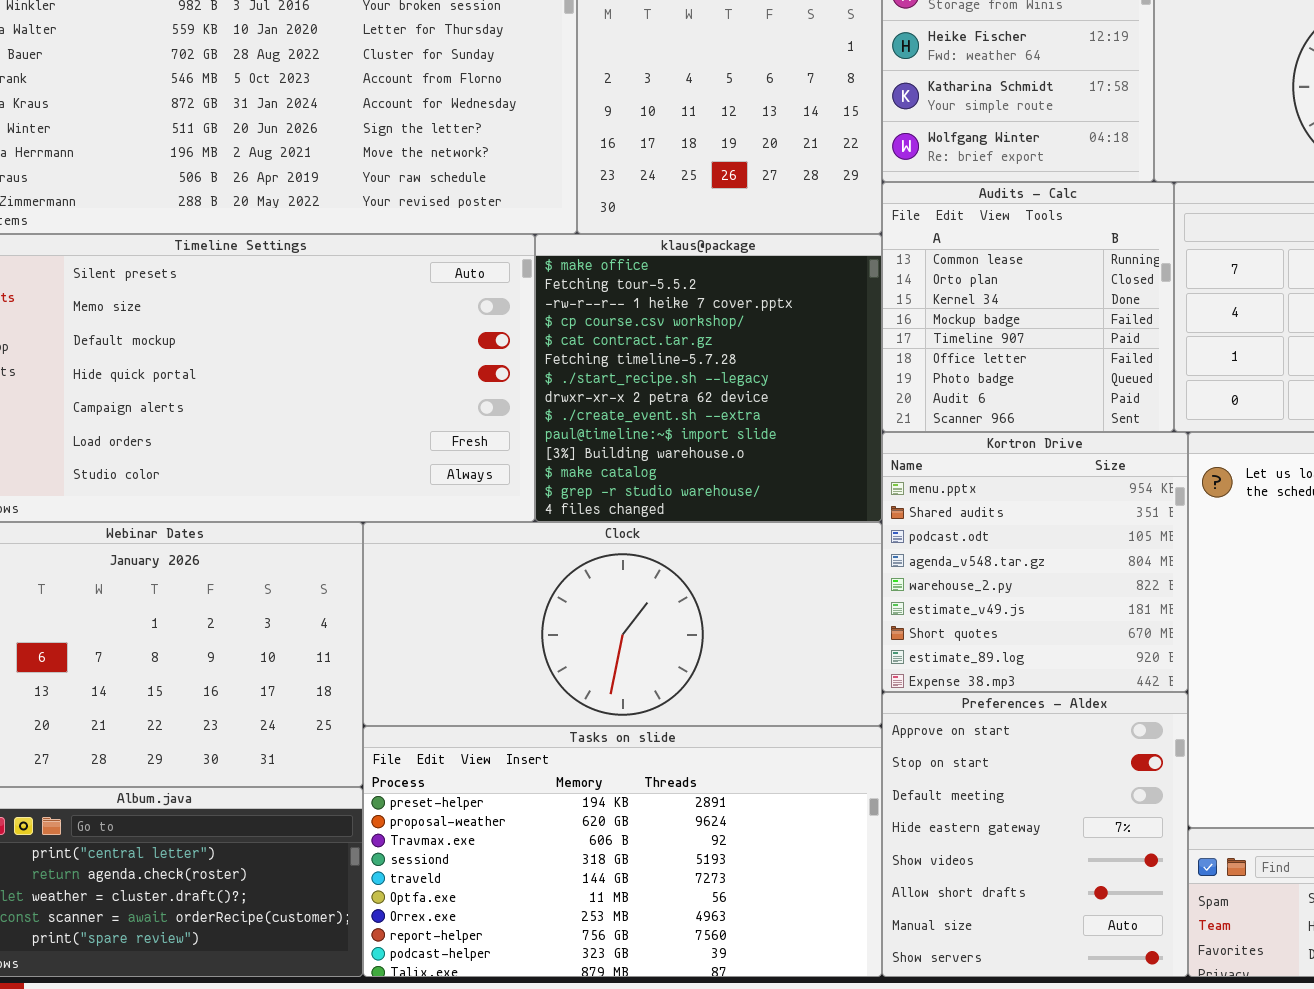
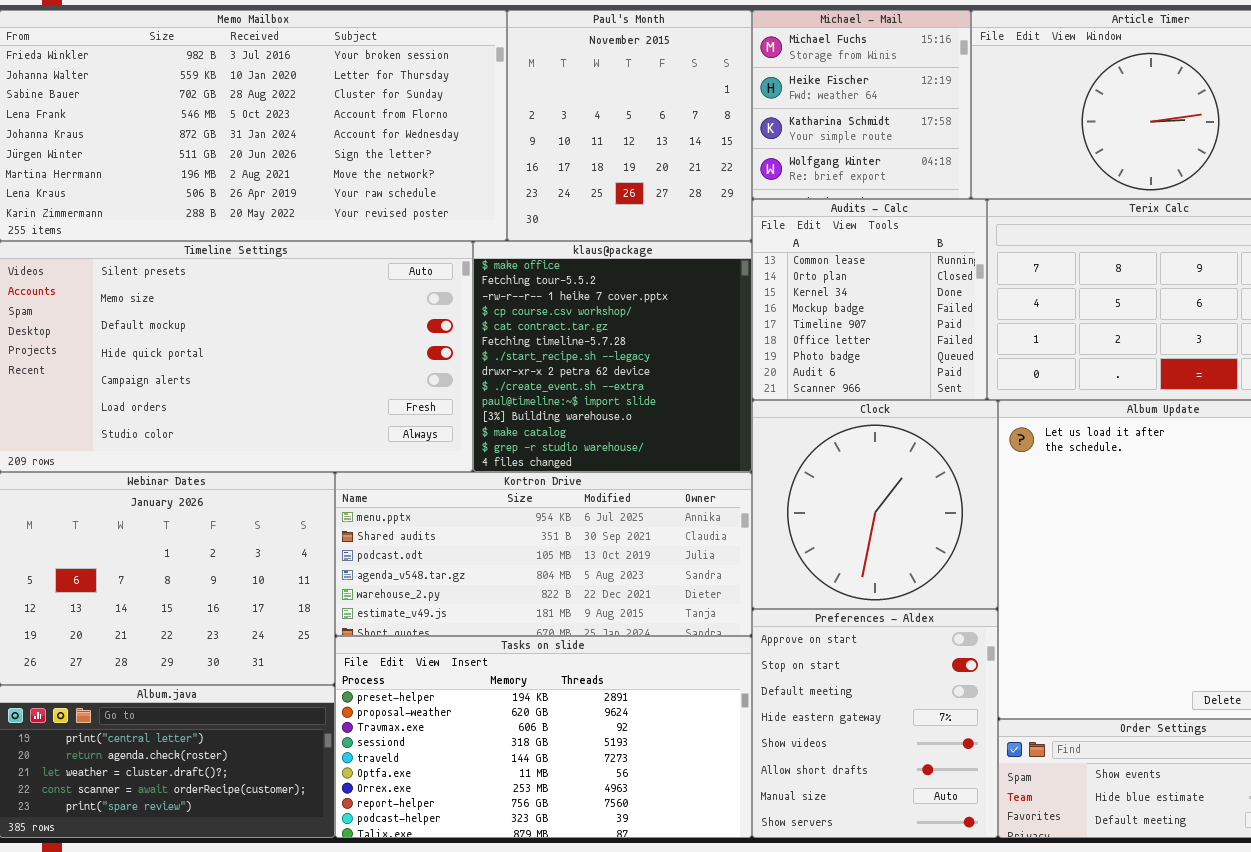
Kortron Drive: [882,432,1188,692] -> [335,472,752,636], moved, resized
Clock: [363,522,882,726] -> [752,400,998,609], moved, resized

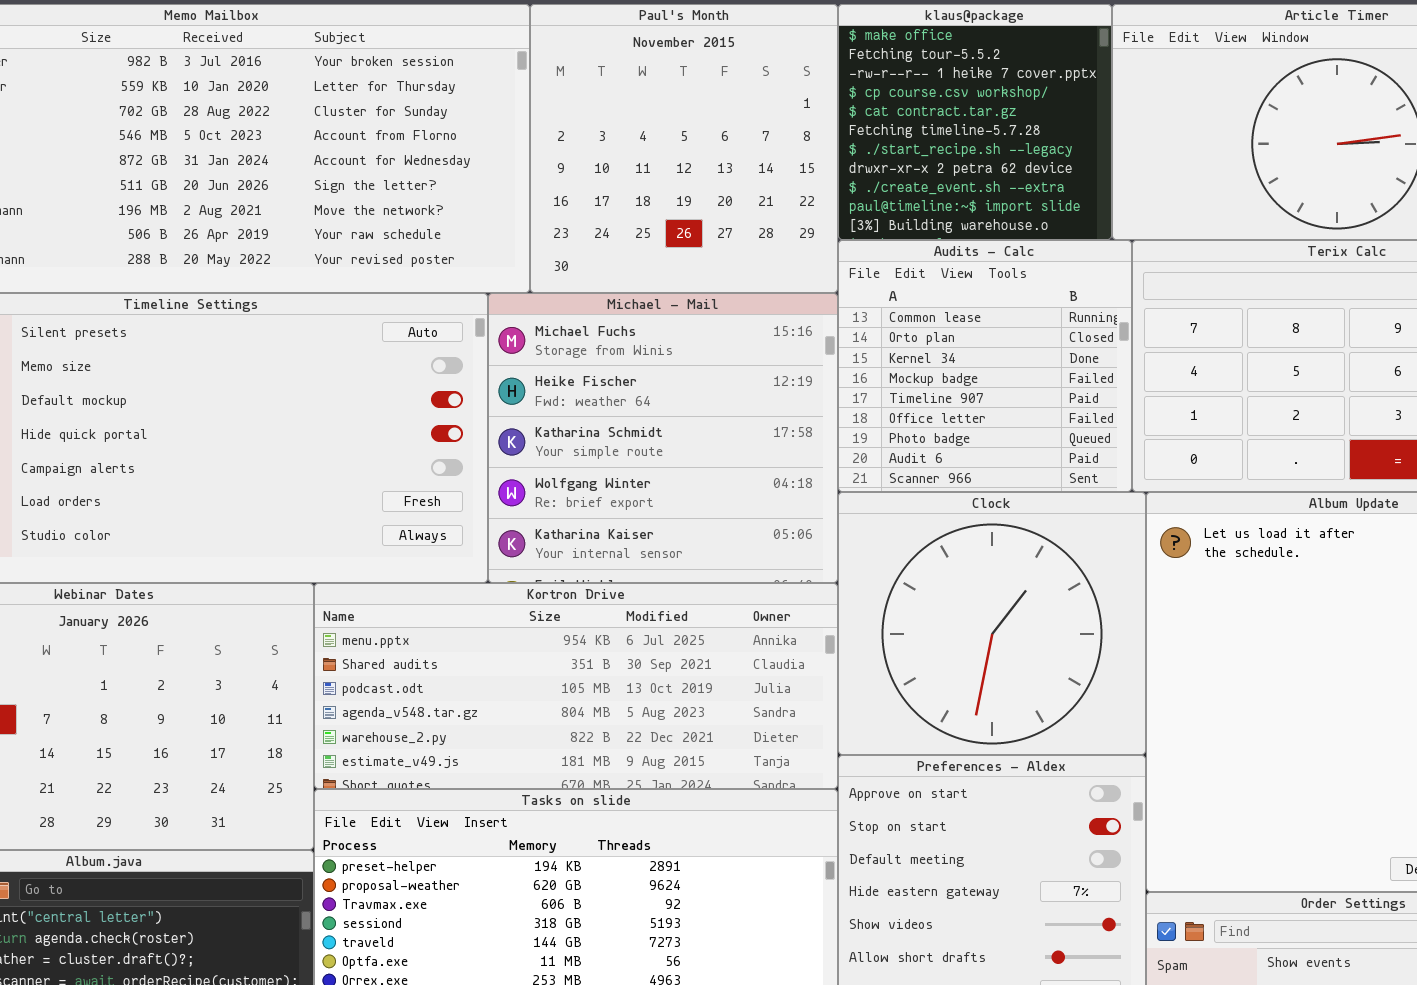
Michael - Mail: [752,10,971,199] -> [488,293,838,583], moved, resized
klaus@package: [473,241,752,472] -> [838,4,1112,240], moved, resized

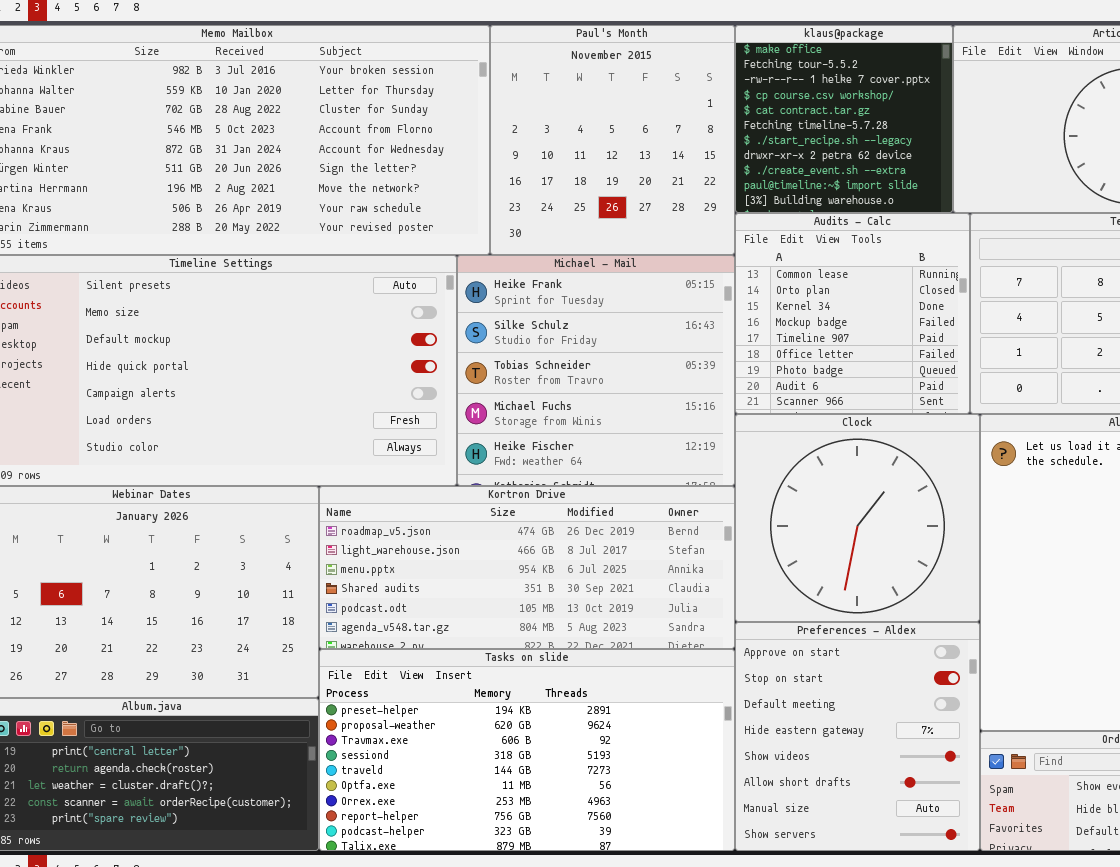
Michael - Mail: [488,293,838,583] -> [457,255,735,486], scrolled up 3 rows
Kortron Drive: [314,583,838,789] -> [319,486,735,649], scrolled up 2 rows

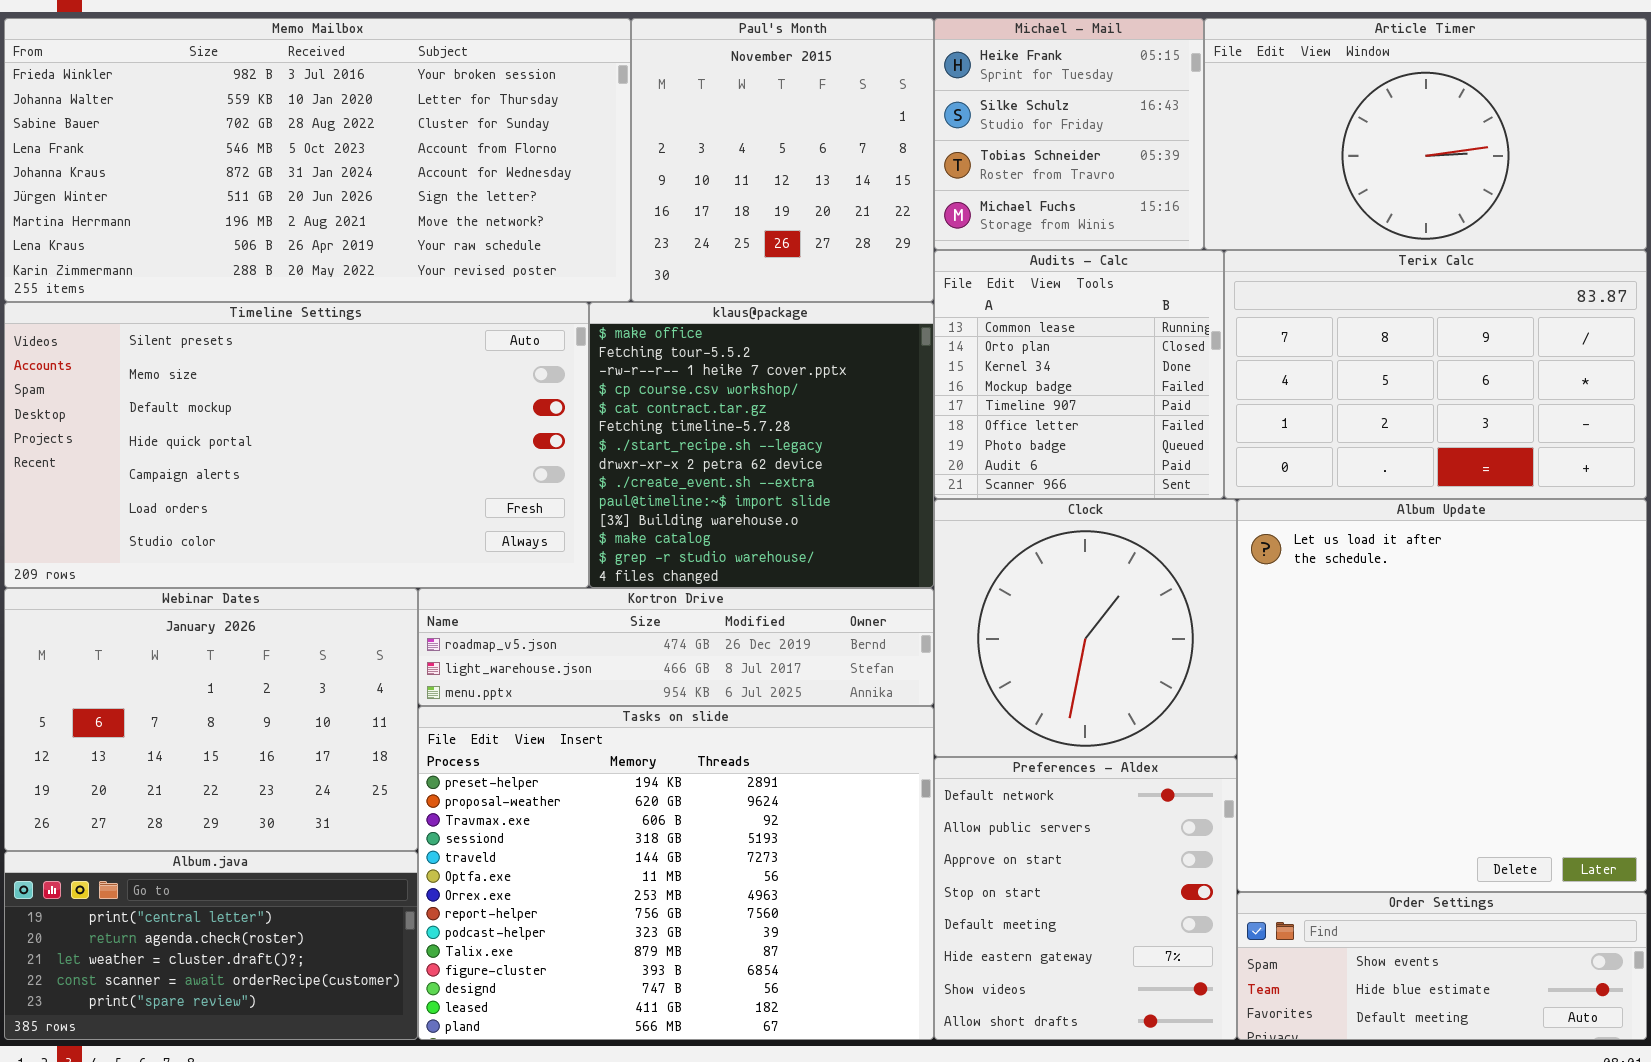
klaus@package: [735,25,953,213] -> [589,302,934,588], moved, resized
Michael - Mail: [457,255,735,486] -> [934,18,1204,250], moved, resized
Kortron Drive: [319,486,735,649] -> [418,588,934,706], resized
Preferences - Aldex: [735,622,980,851] -> [934,757,1237,1040], scrolled up 2 rows
Tasks on slide: [319,649,735,851] -> [418,706,934,1040], resized

